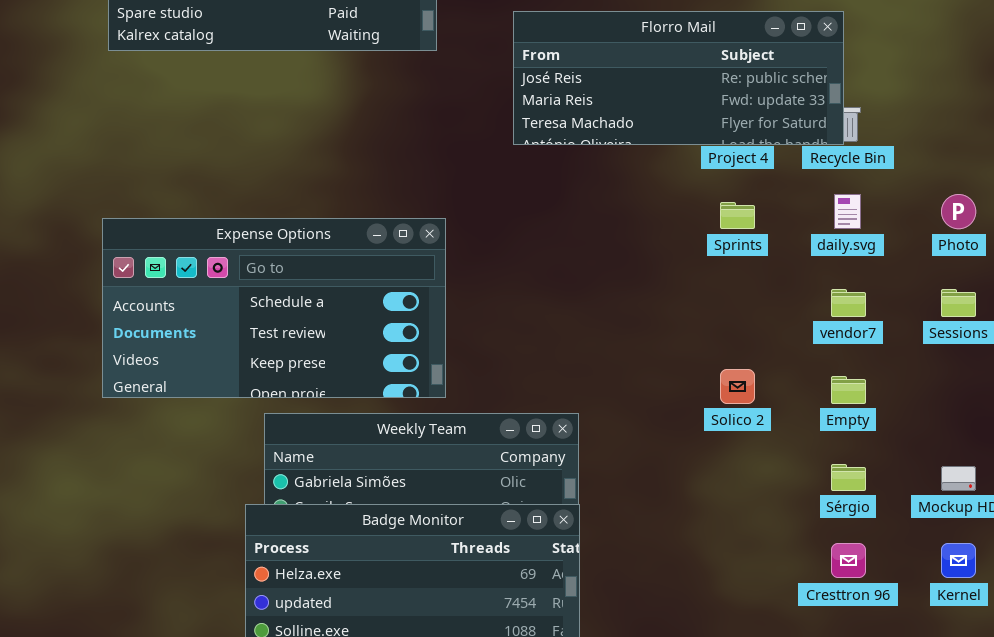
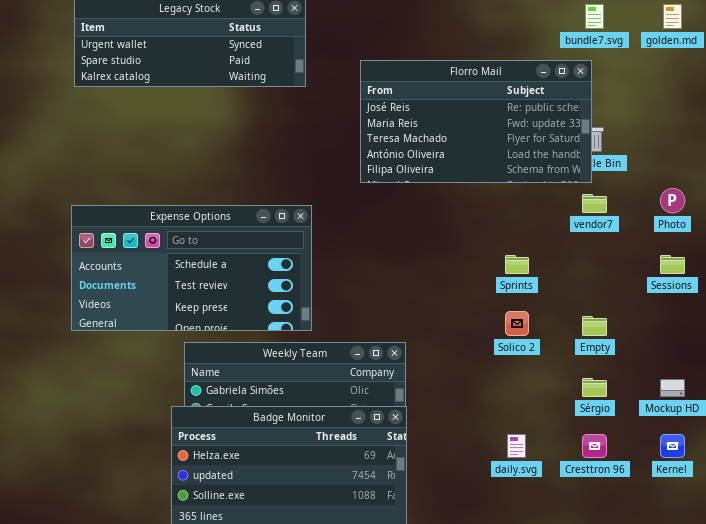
Florro Mail: [513,11,844,145] -> [360,60,592,183], resized
daily.svg: [834,194,861,229] -> [507,434,526,458], moved
Sprints: [720,202,755,229] -> [505,255,529,274], moved
vendor7: [831,289,866,317] -> [582,194,607,213], moved

